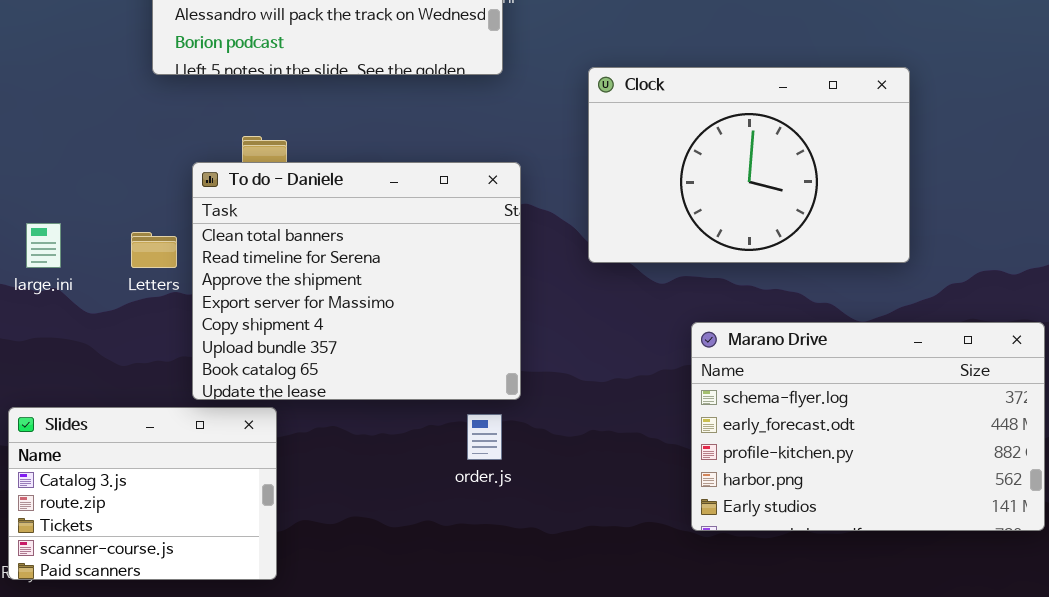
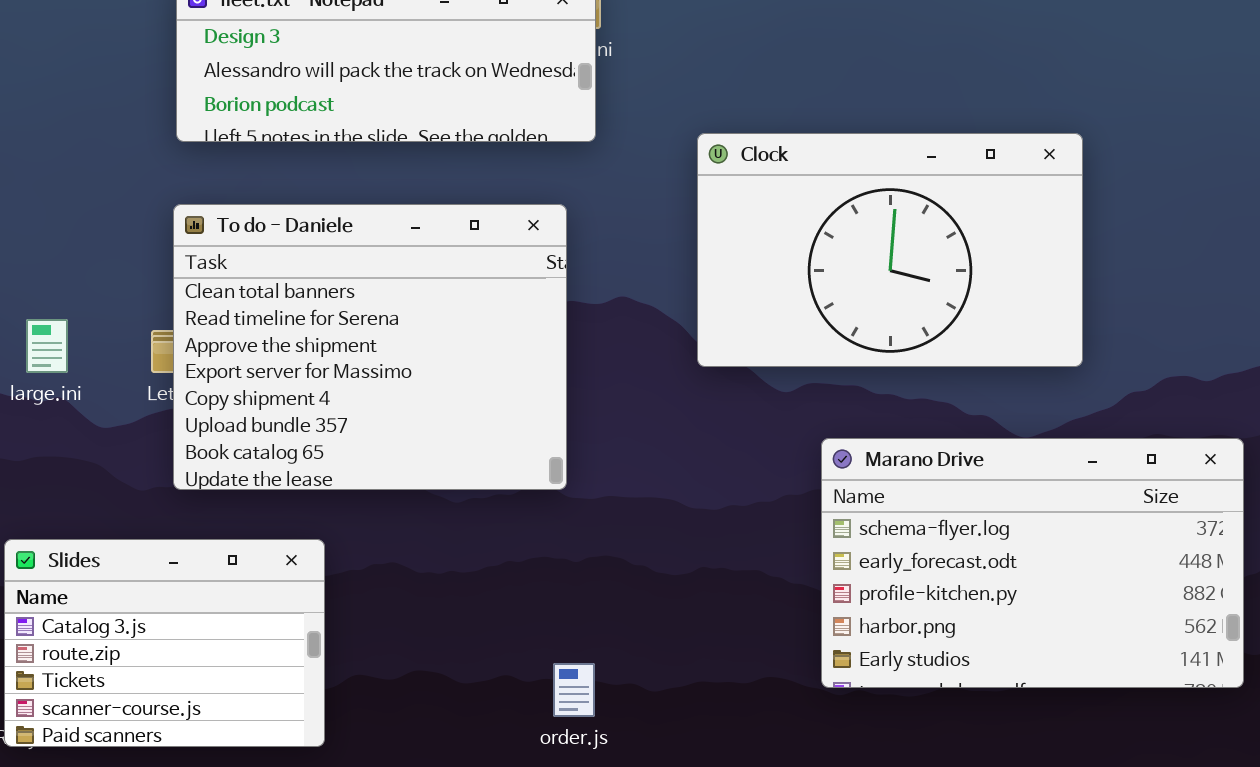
To do - Daniele: [192,162,521,400] -> [173,204,567,490], moved
order.js: [467,414,502,460] -> [553,663,595,717], moved

